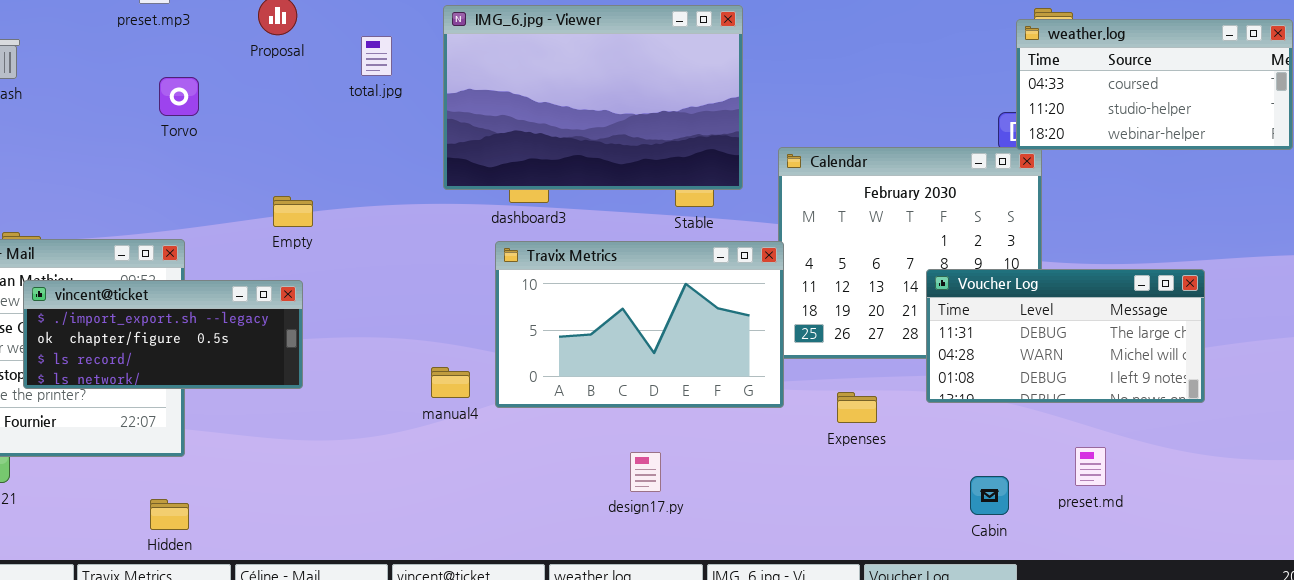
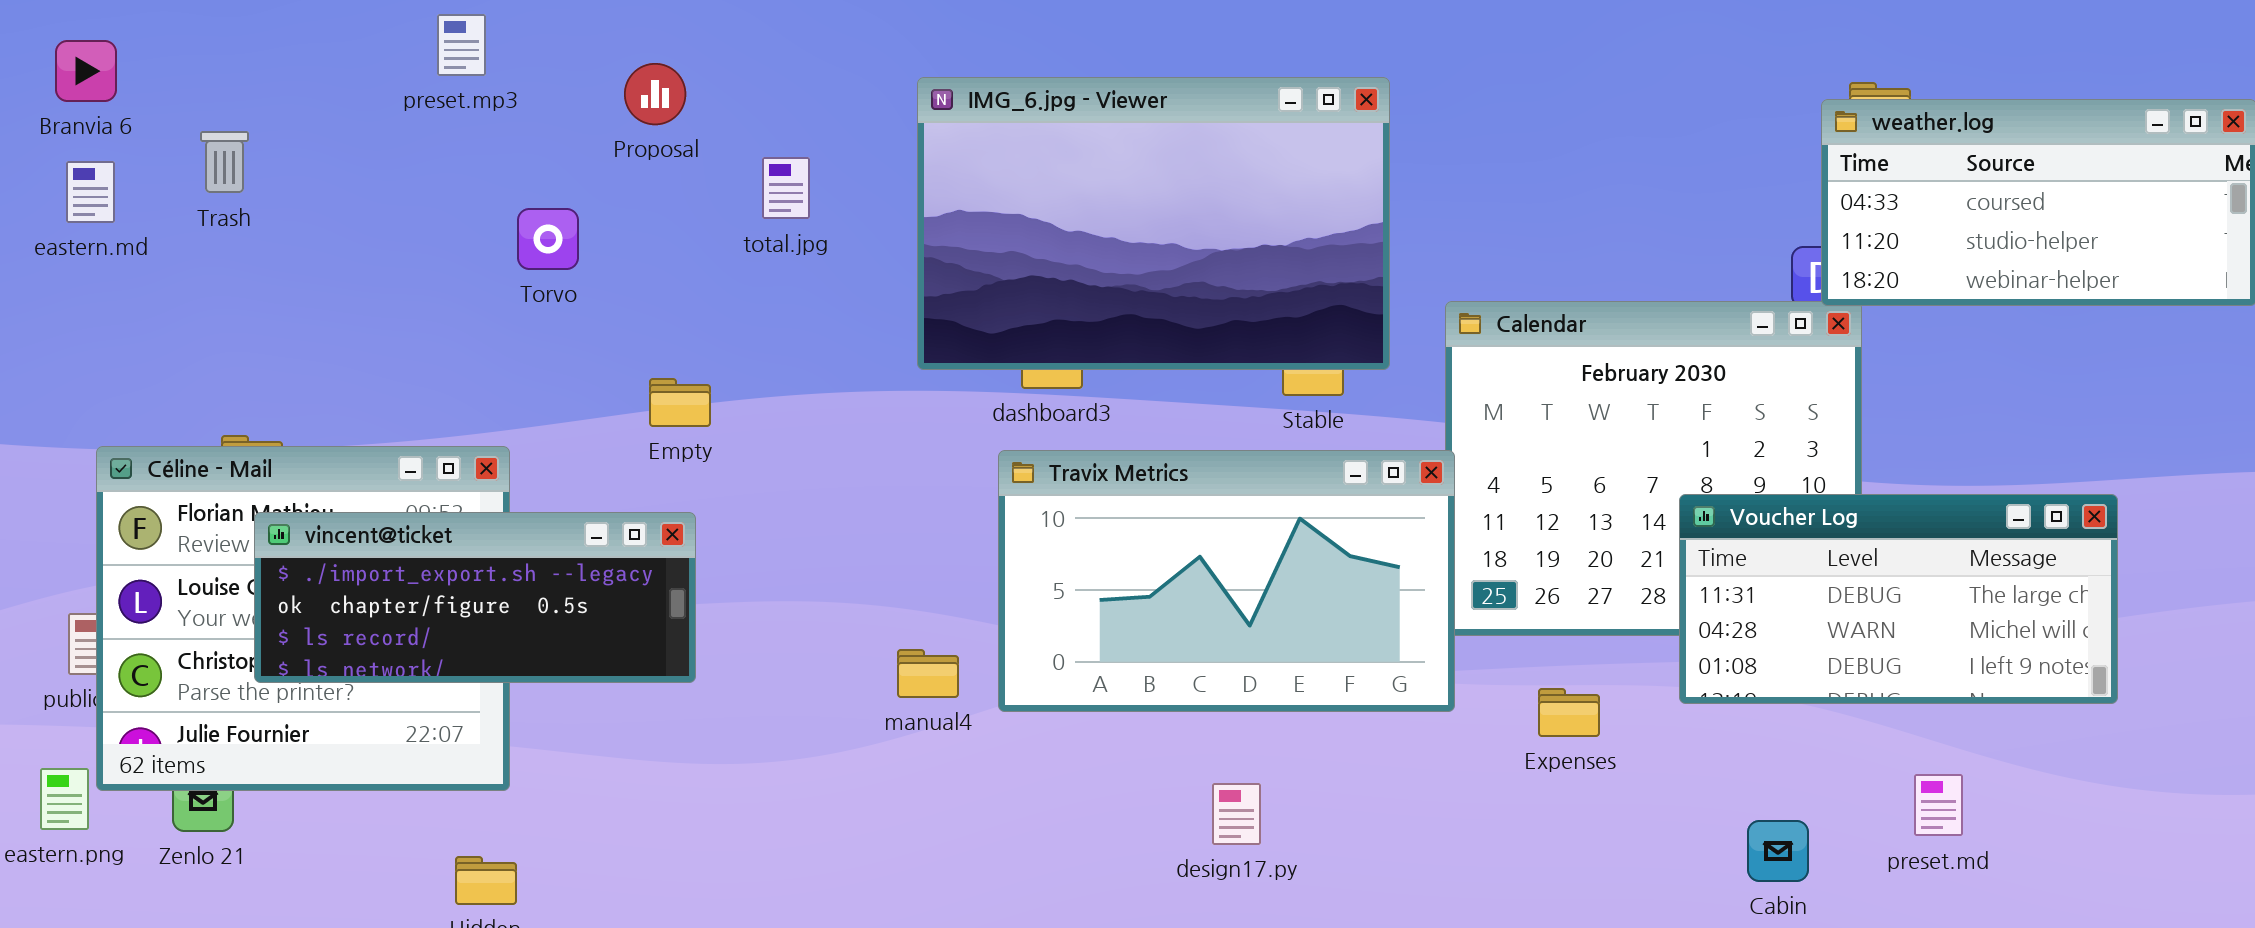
total.jpg: [361,36,392,76] -> [762,157,810,219], moved
Torvo: [159,77,199,116] -> [517,208,579,270], moved

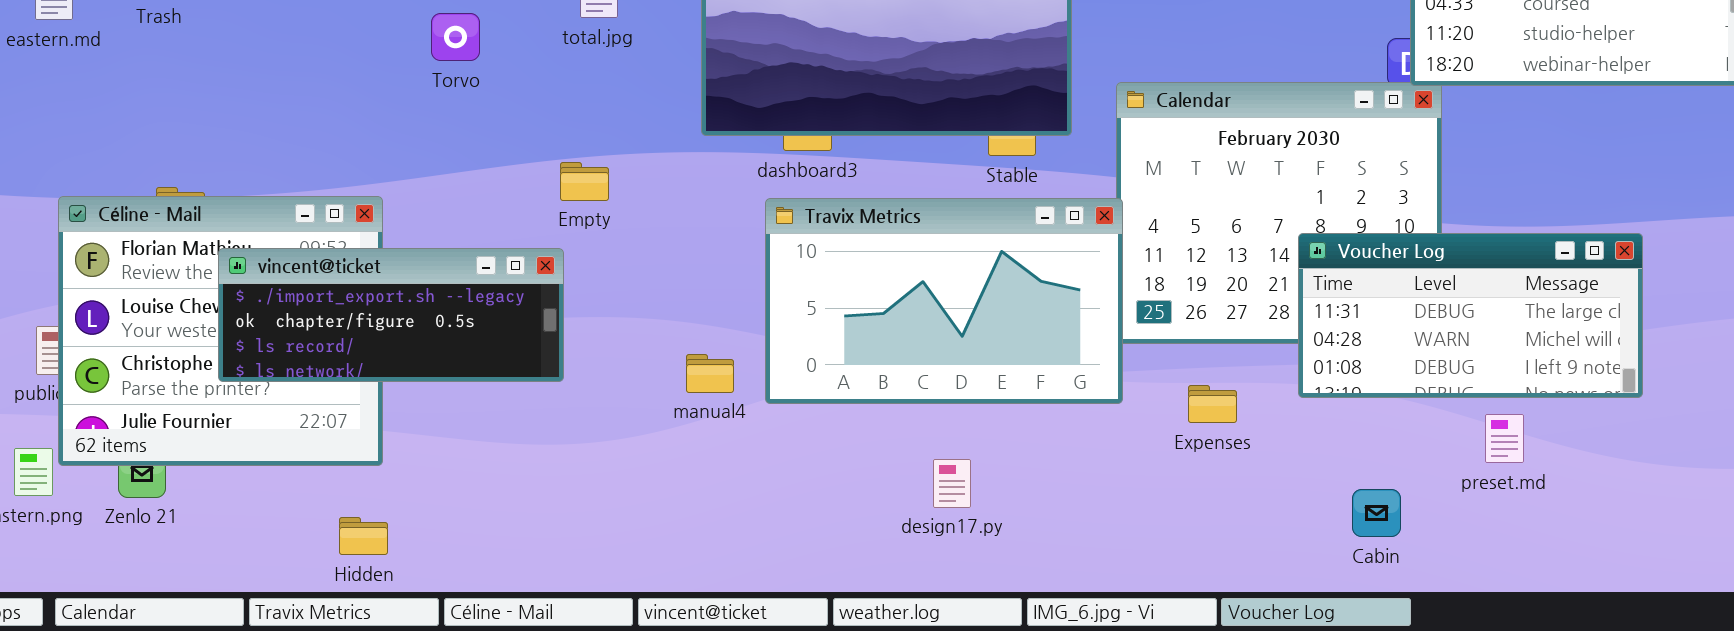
Torvo: [517,208,579,270] -> [431,13,480,61], moved
Empty: [649,378,711,427] -> [560,162,609,201], moved
vincent@ticket: [254,512,696,683] -> [218,248,564,382], moved
preset.md: [1914,774,1963,836] -> [1485,414,1524,463], moved

